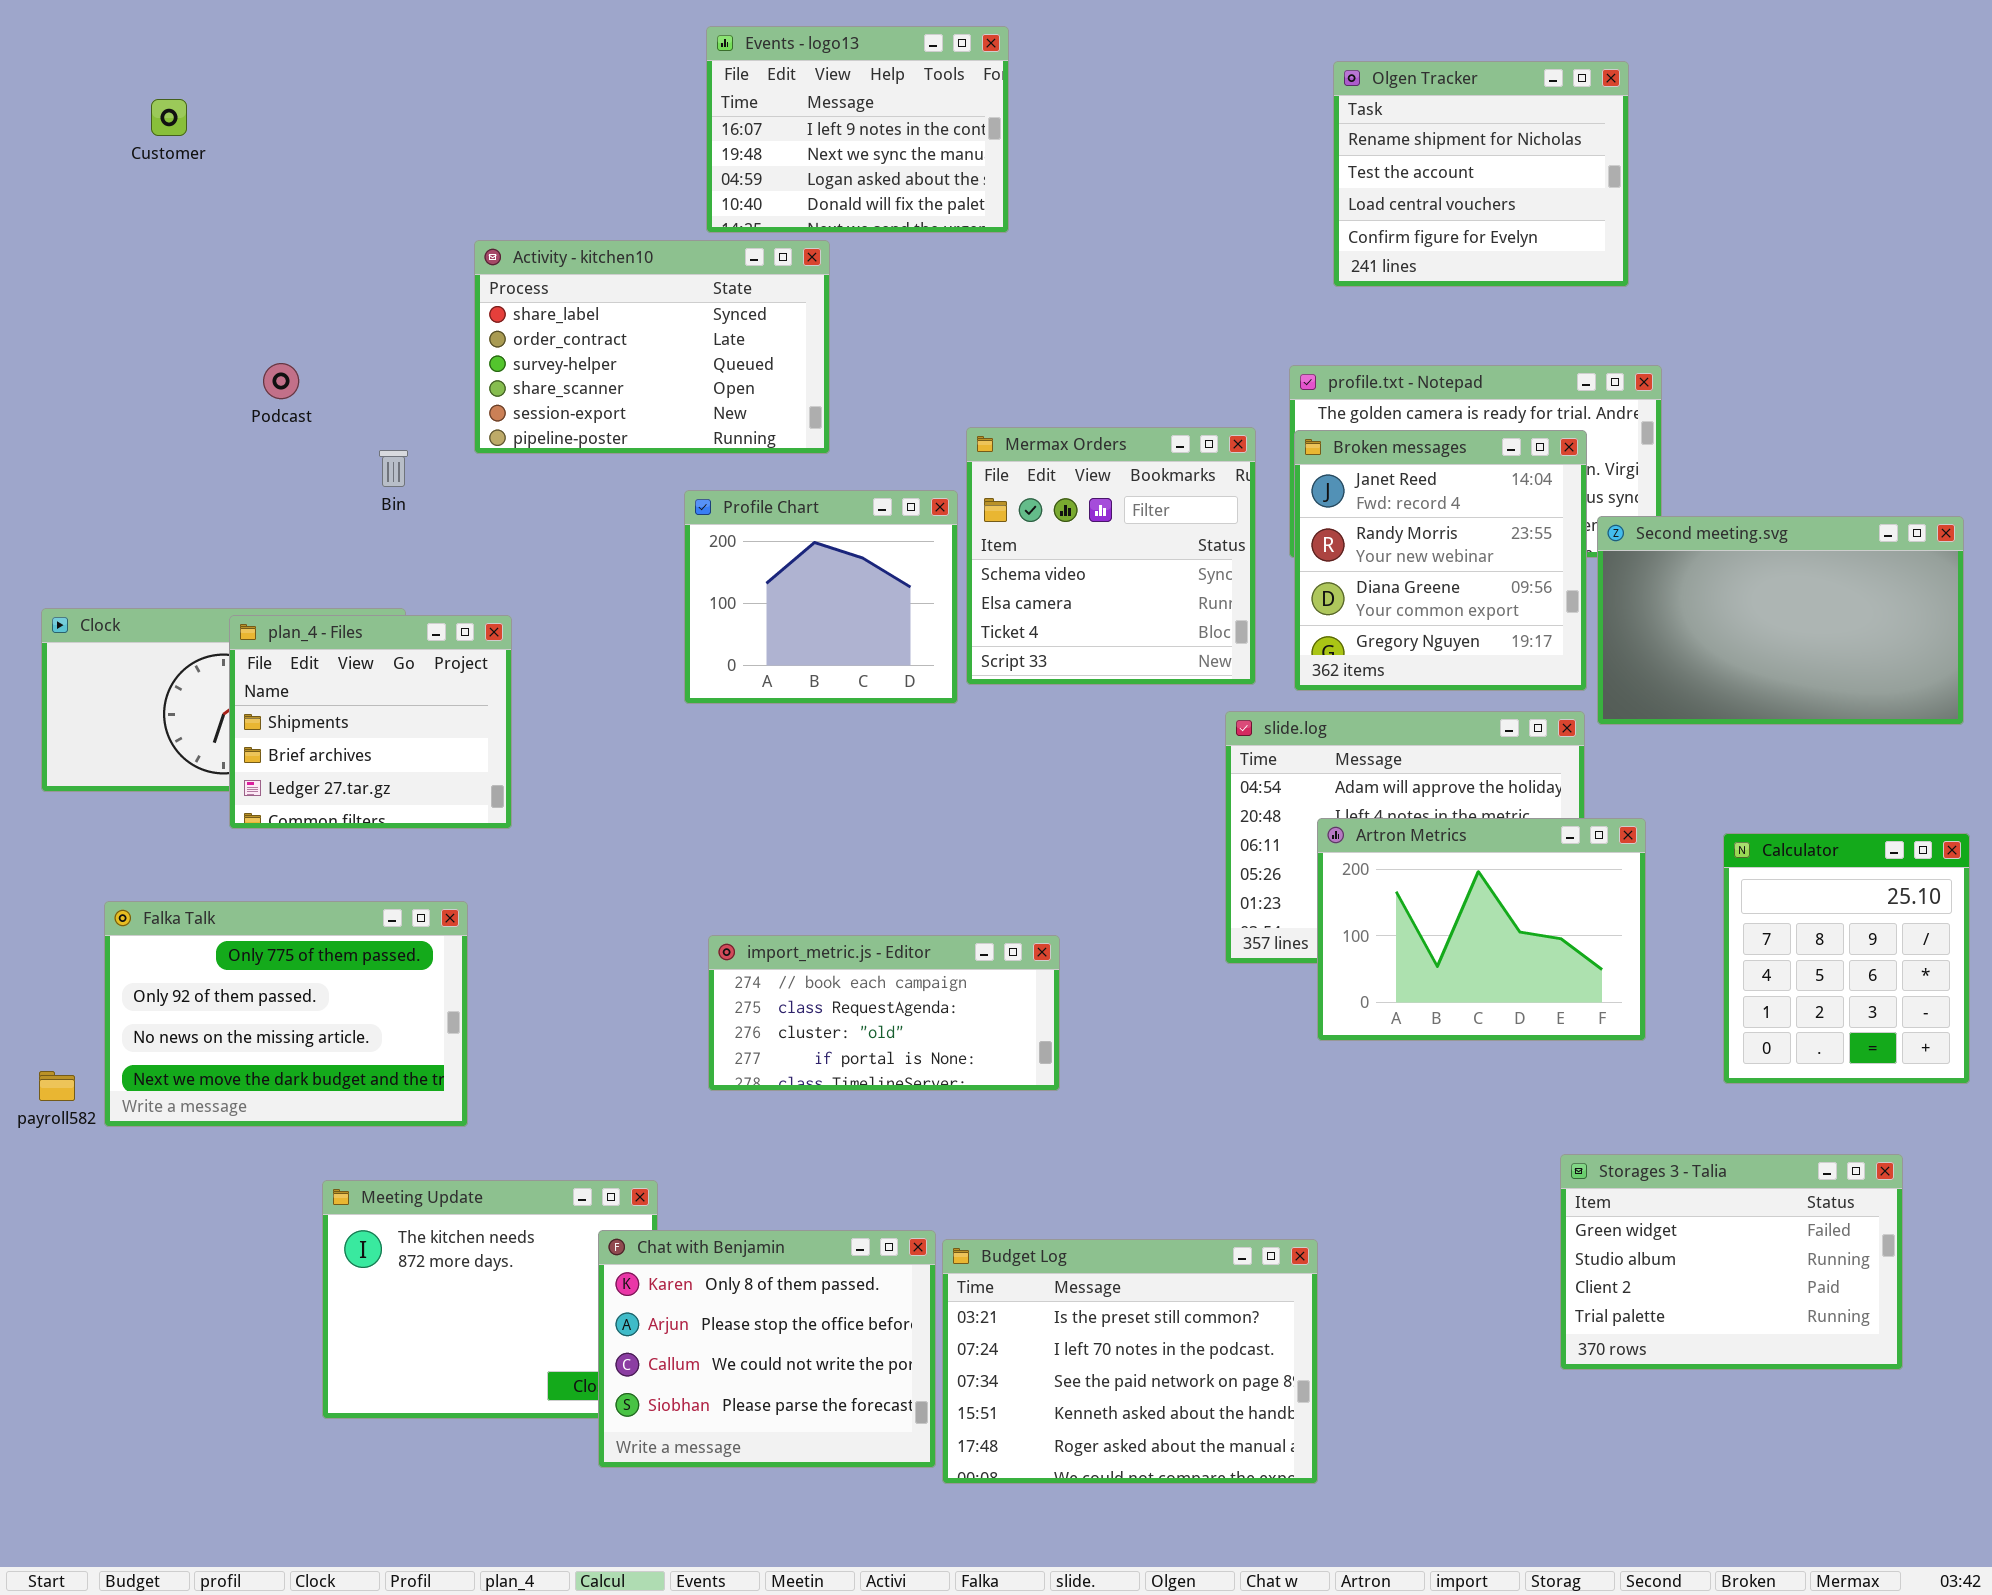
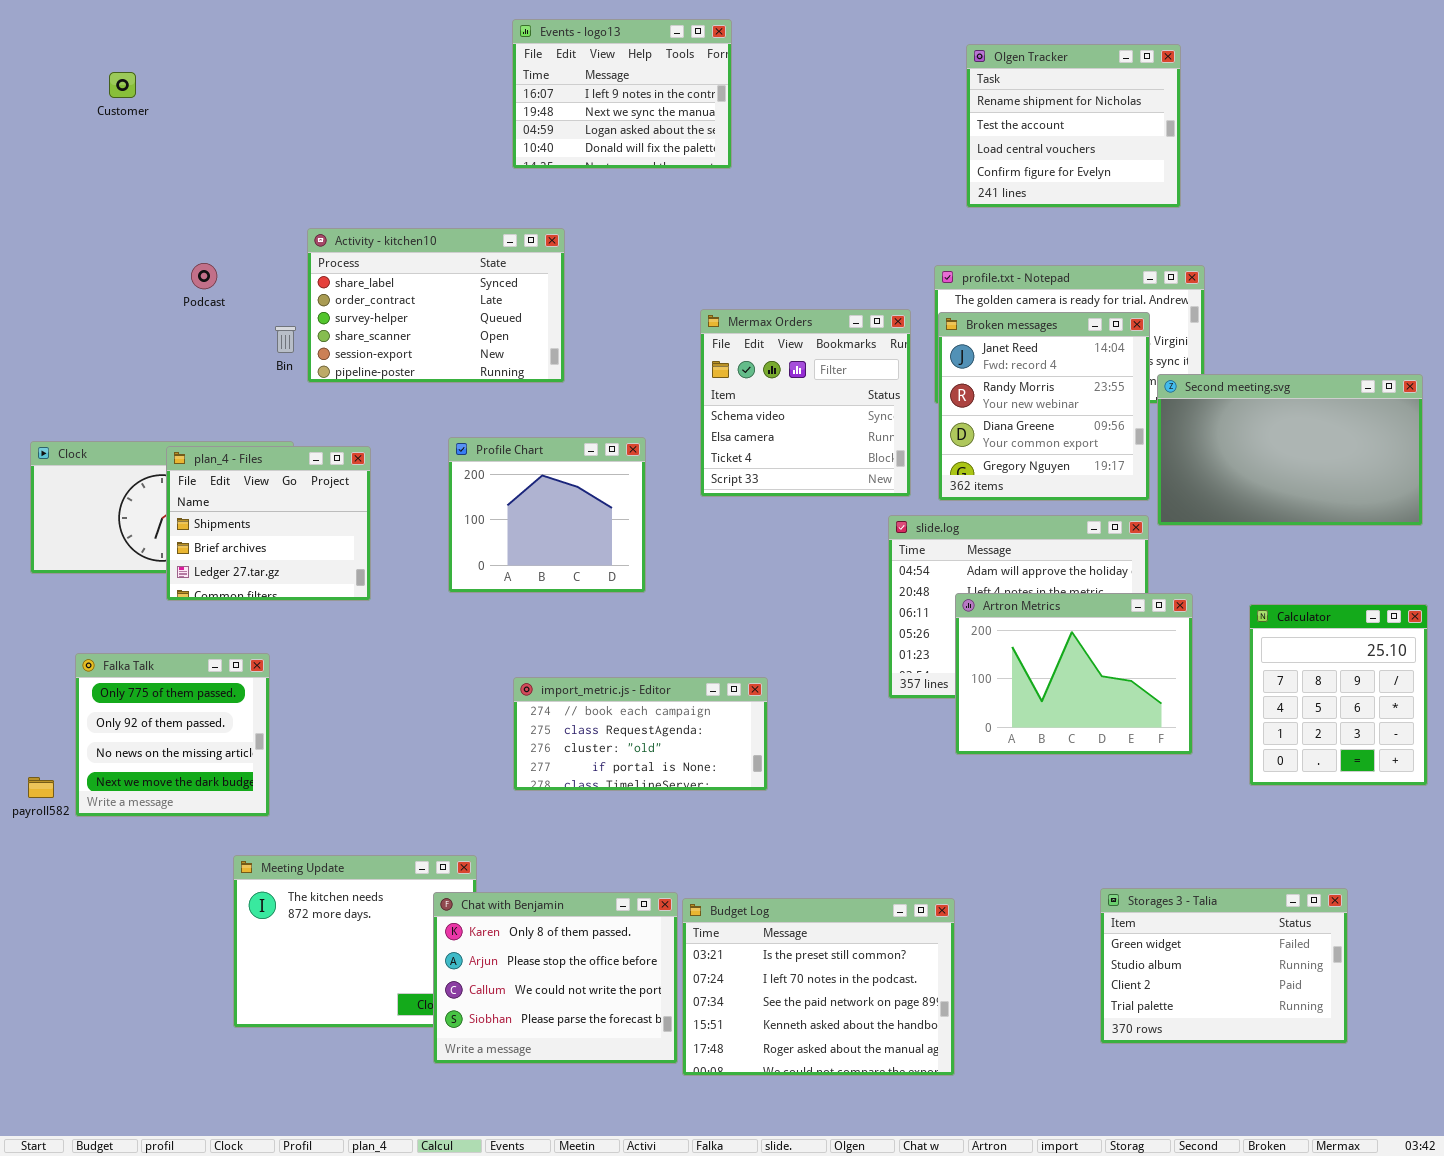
Activity - kitchen10: [474,240,830,454] -> [307,228,565,383], moved
Profile Chart: [684,490,958,704] -> [448,437,646,593], moved
Falka Talk: [104,901,468,1127] -> [75,653,270,817], resized
Storages 3 - Talia: [1560,1154,1903,1370] -> [1100,888,1348,1044], moved

